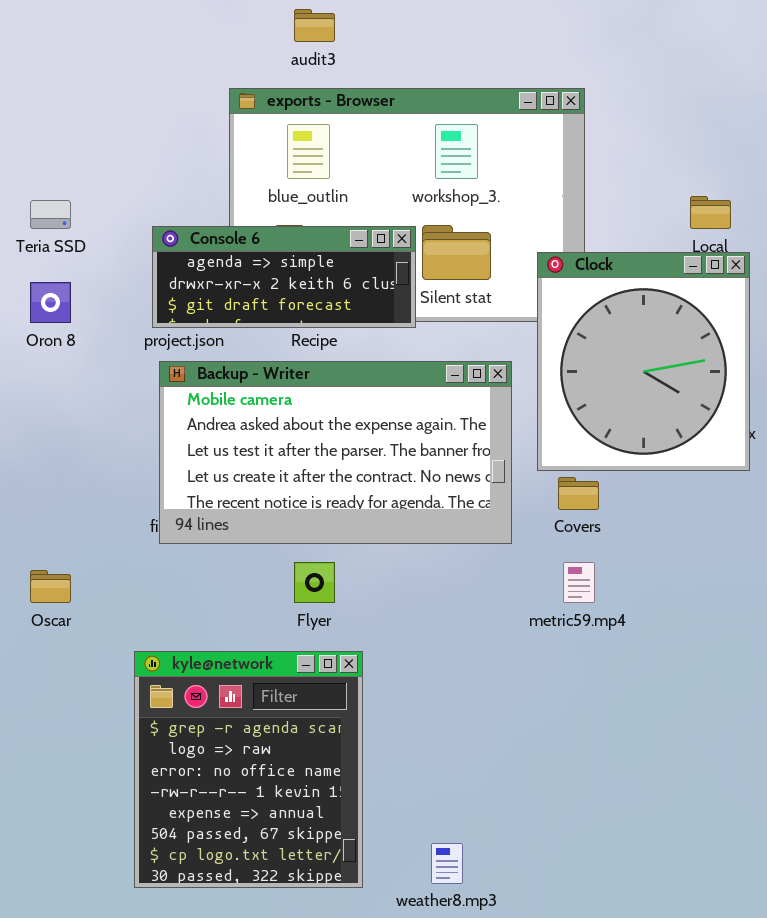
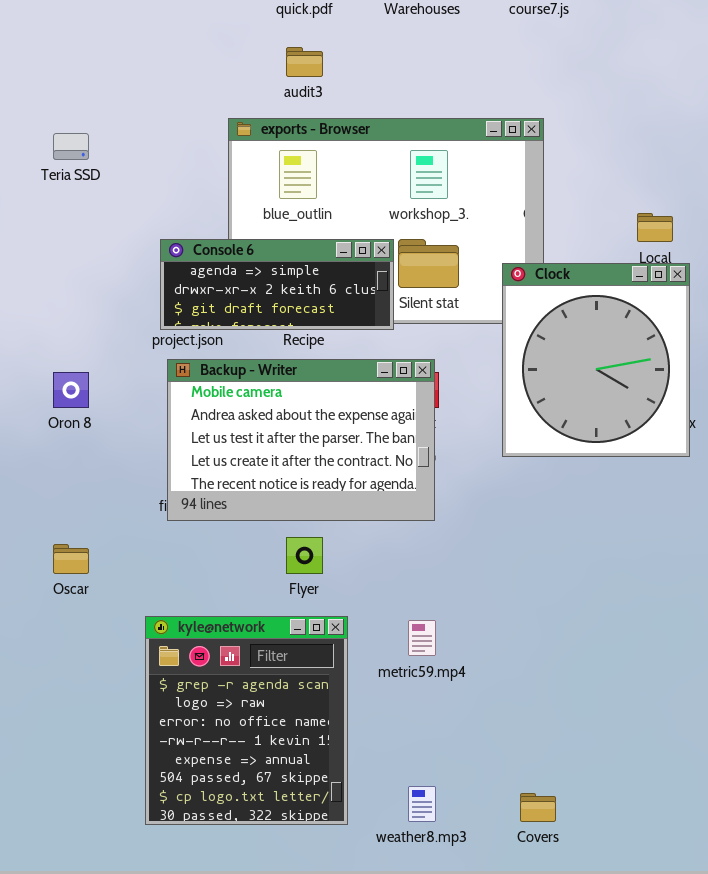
Teria SSD: [30,200,71,229] -> [53,133,89,160], moved
Oron 8: [30,282,71,323] -> [53,372,89,408], moved
Backup - Writer: [159,361,512,544] -> [167,359,435,521], resized
Covers: [558,477,599,510] -> [520,793,556,822], moved
metric59.mp4: [563,562,595,603] -> [408,620,436,656], moved

